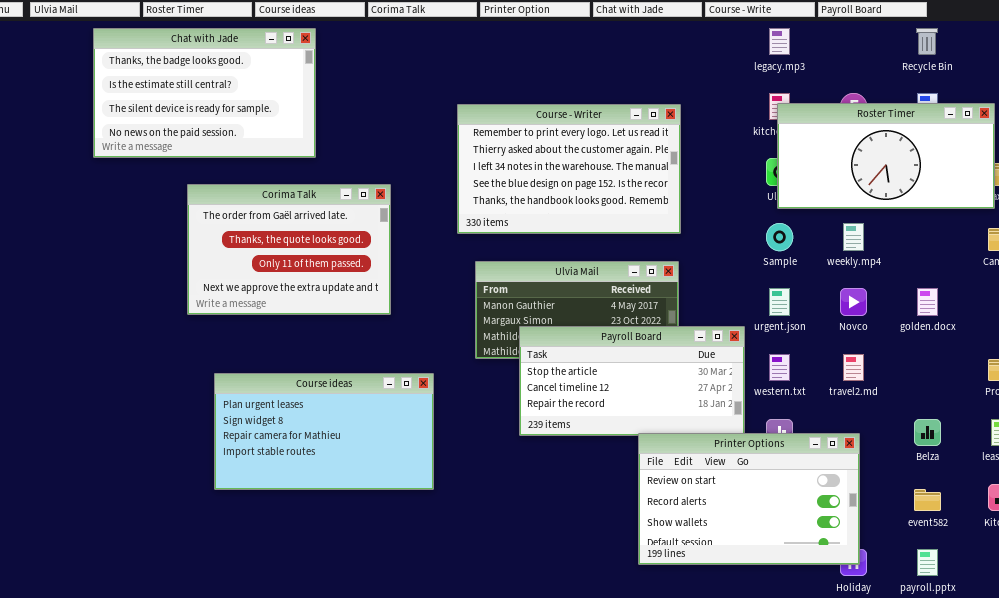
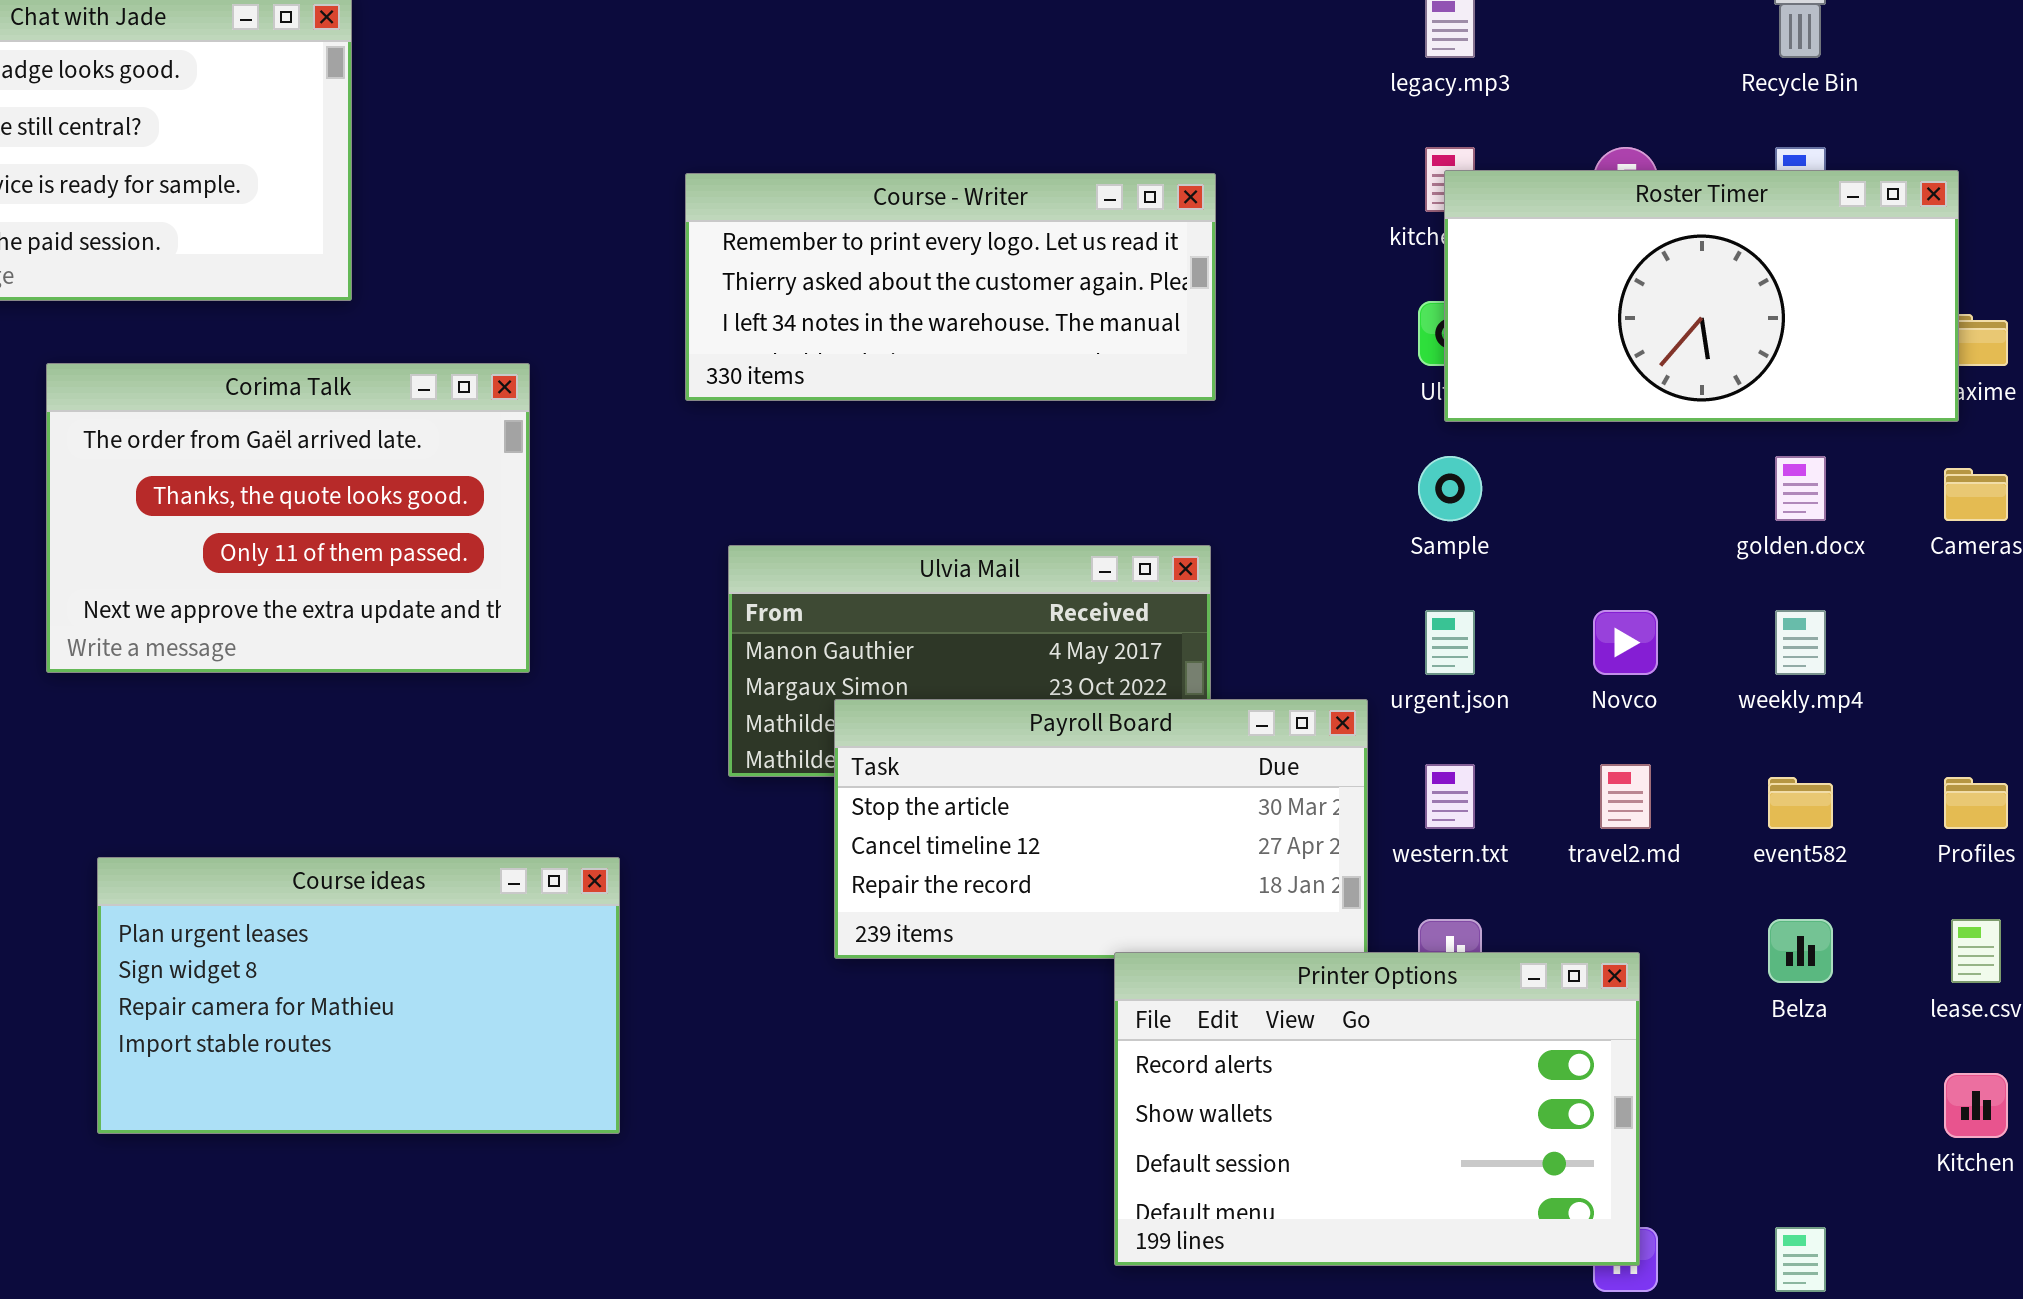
Course - Writer: [457,104,681,234] -> [685,173,1216,401], resized
weekly.mp4: [843,223,864,251] -> [1775,610,1826,675], moved
golden.docx: [917,288,938,316] -> [1775,456,1826,521], moved
Course ideas: [214,373,434,490] -> [97,857,620,1134], moved
Printer Options: [638,433,860,565] -> [1114,952,1640,1266], scrolled down 1 row
event582: [914,489,941,511] -> [1768,777,1833,829], moved

